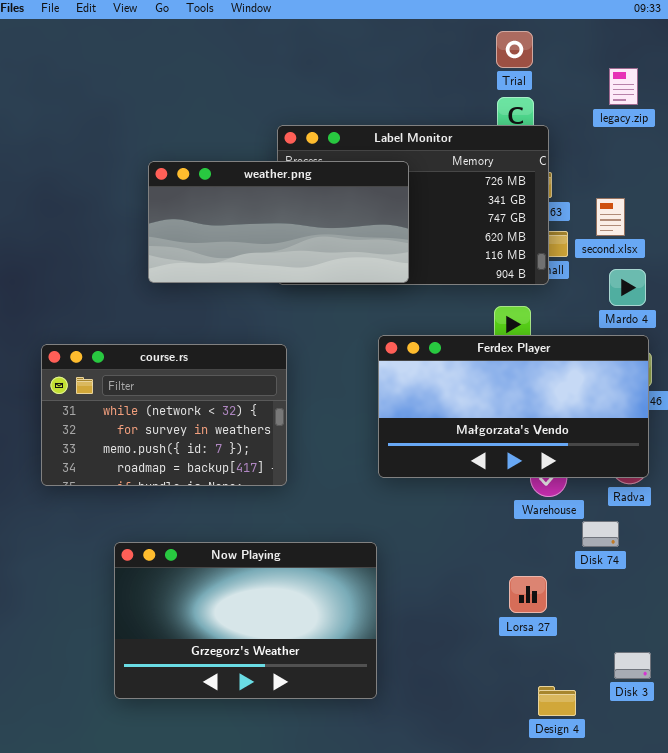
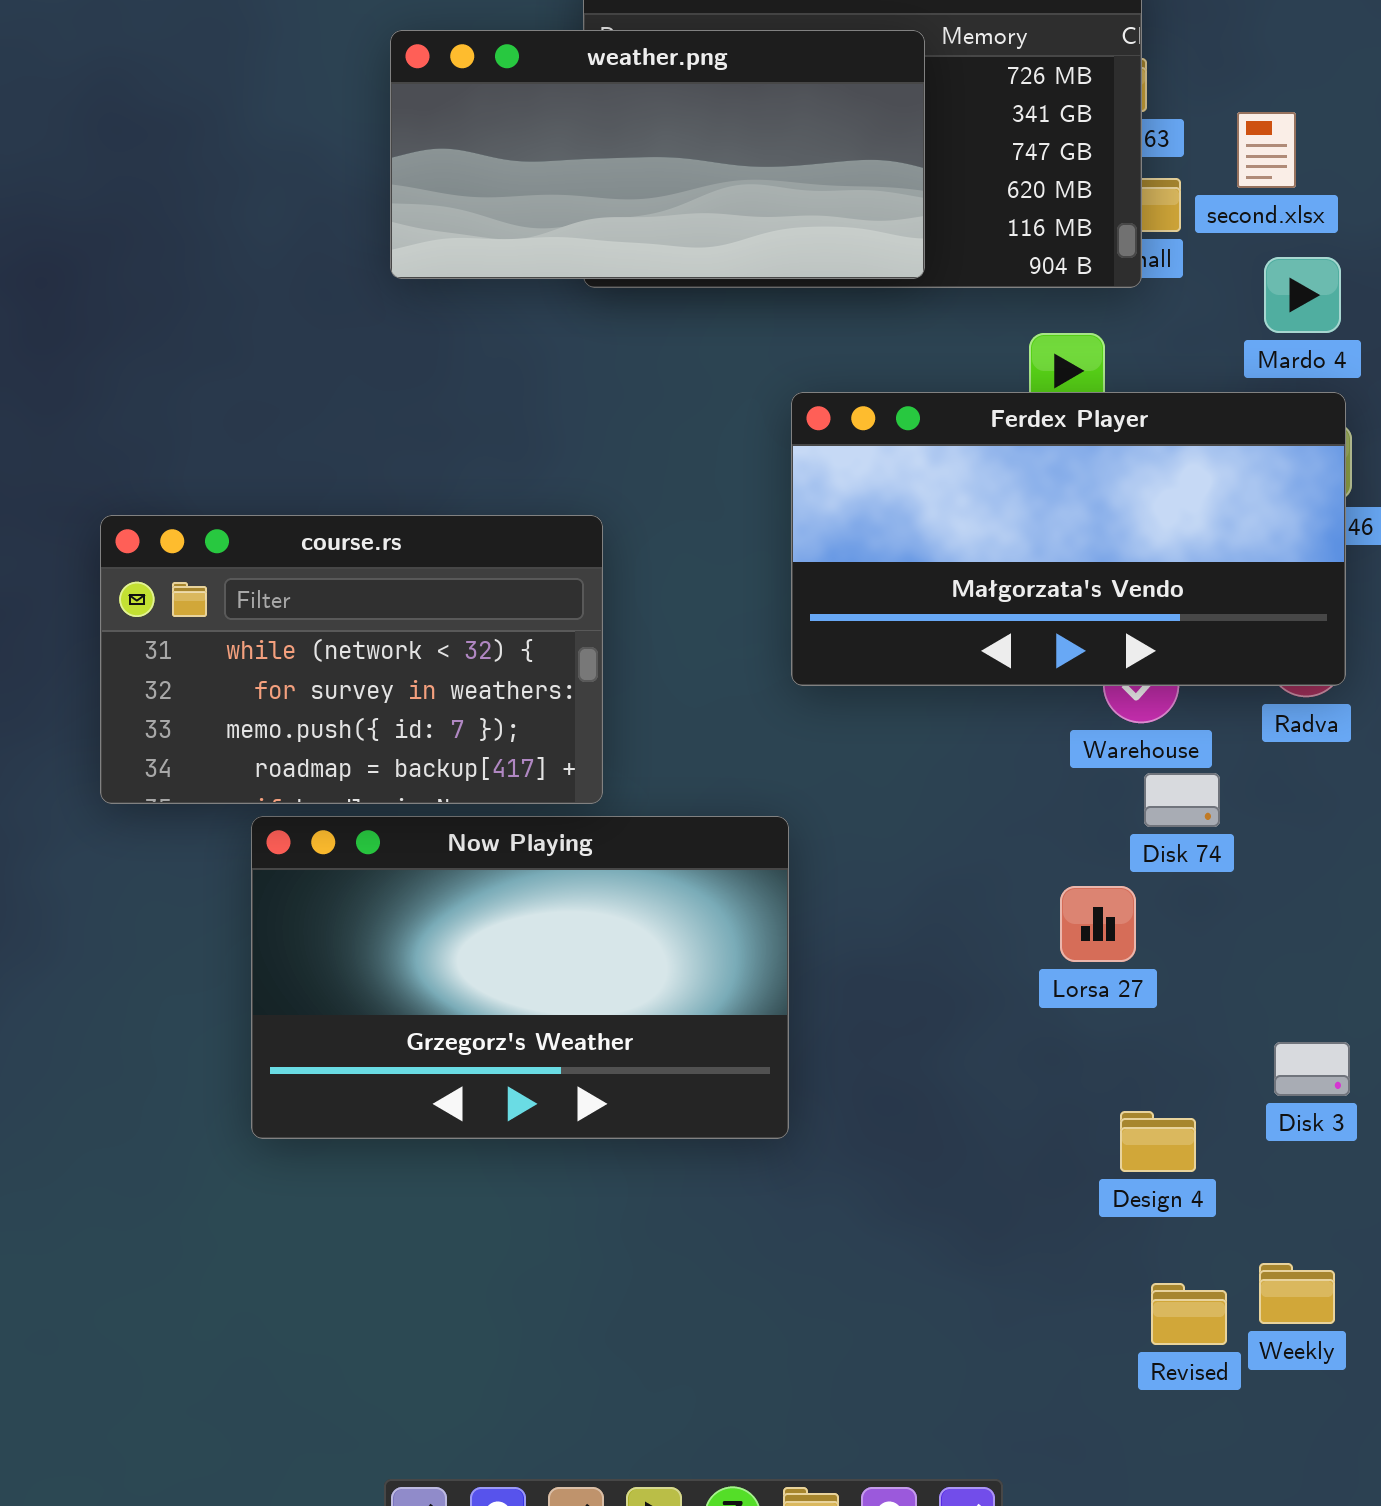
weather.png: [148,161,409,283] -> [390,30,925,279], moved
course.rs: [41,344,287,486] -> [100,515,603,804], moved
Disk 74: [582,521,619,547] -> [1144,773,1220,827], moved

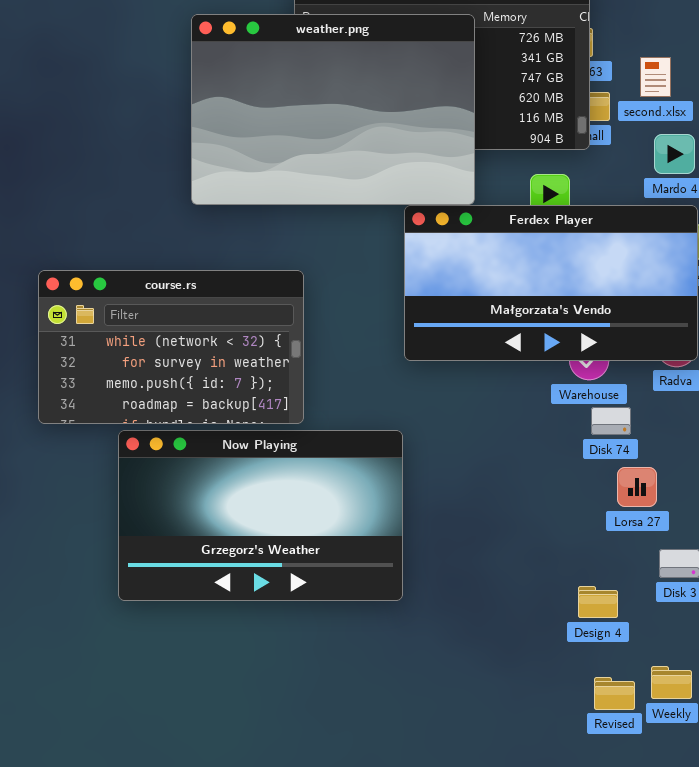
weather.png: [390,30,925,279] -> [191,14,475,205], resized
Lorsa 27: [1060,886,1136,962] -> [617,467,657,507], moved

